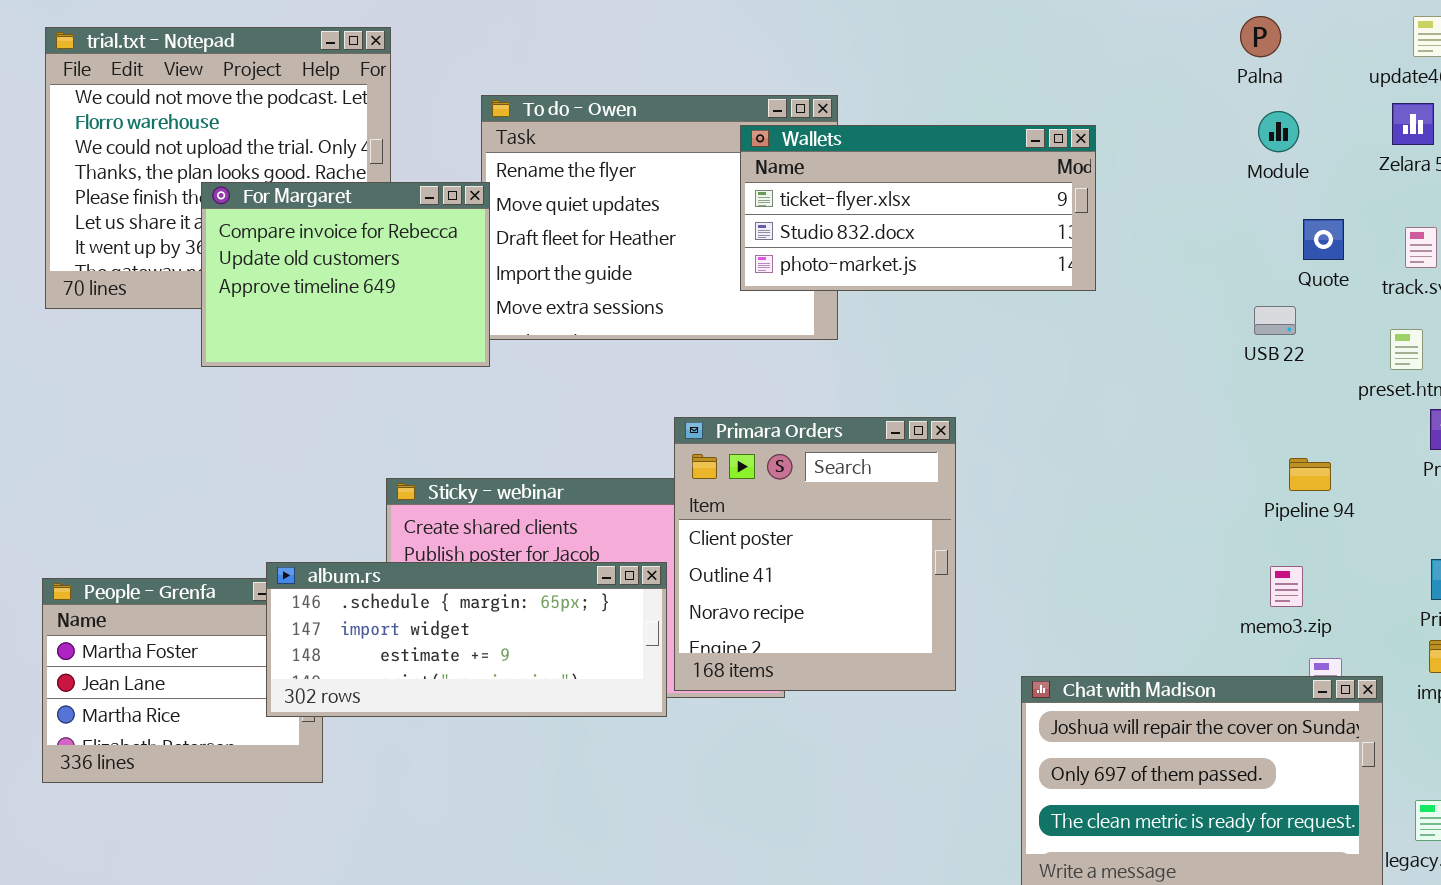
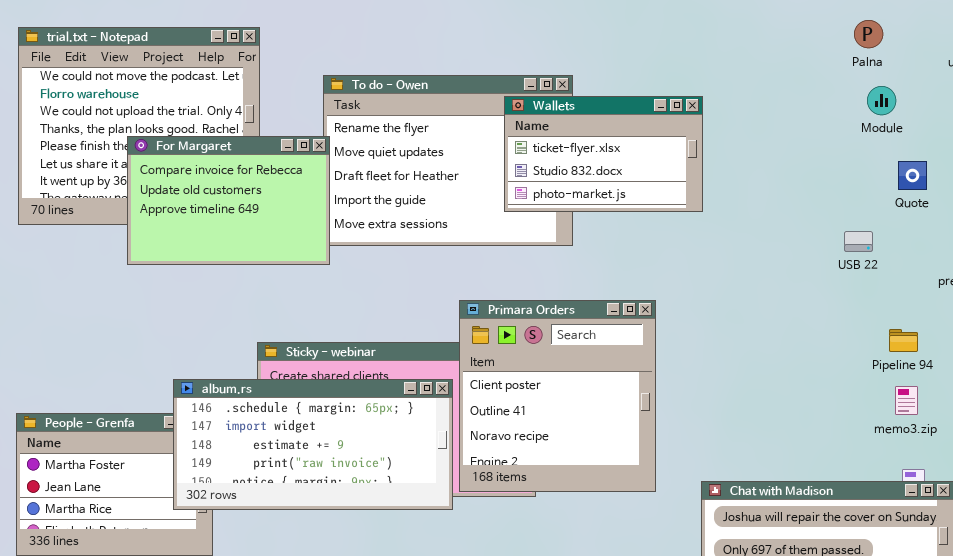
Wallets: [740,125,1096,291] -> [504,96,703,212], resized
USB 22: [1254,306,1296,335] -> [844,231,873,252], moved
album.rs: [266,562,667,717] -> [173,379,453,510], resized
memo3.zip: [1270,566,1303,607] -> [895,386,918,415], moved

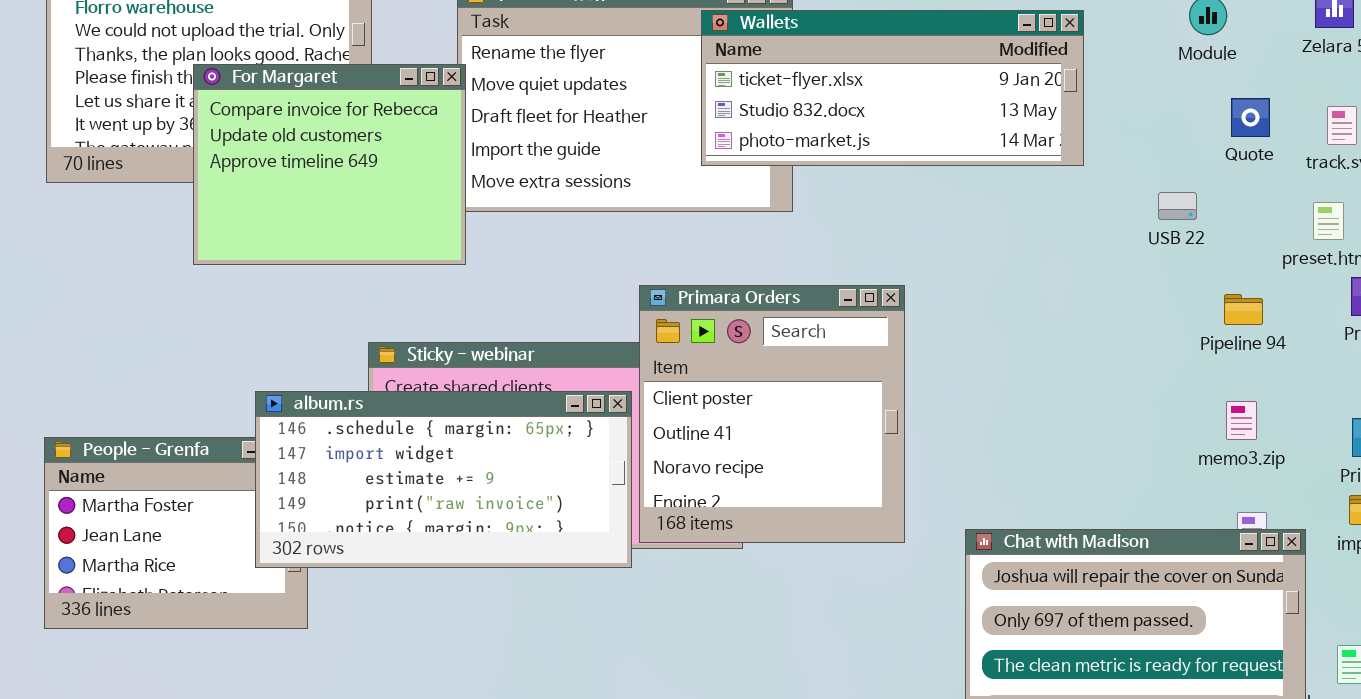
Wallets: [504,96,703,212] -> [701,10,1084,166], resized
For Margaret: [127,136,330,265] -> [193,64,466,265], resized
Pipeline 94: [889,329,918,352] -> [1224,294,1263,325], moved

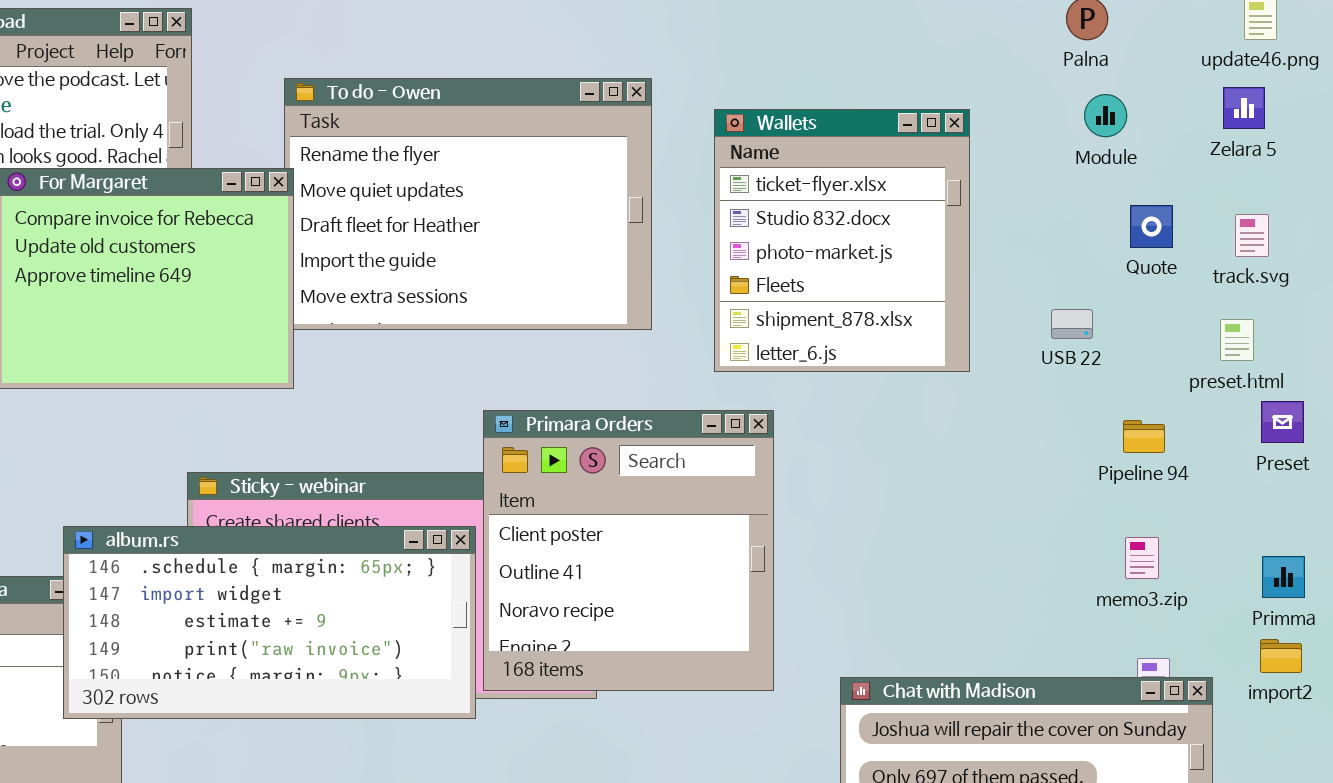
Wallets: [701,10,1084,166] -> [714,109,970,372], resized

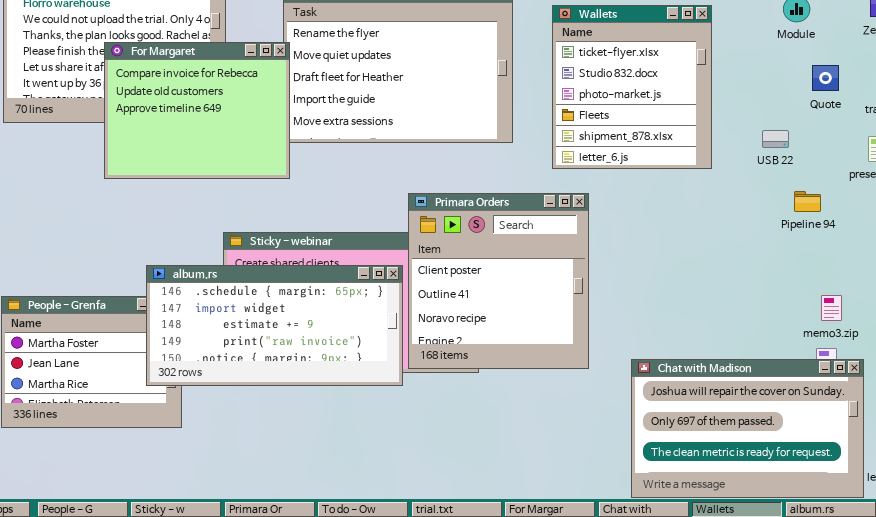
Pipeline 94: [1123,420,1165,453] -> [794,191,821,212], moved
memo3.zip: [1125,537,1159,579] -> [821,295,842,321], moved

